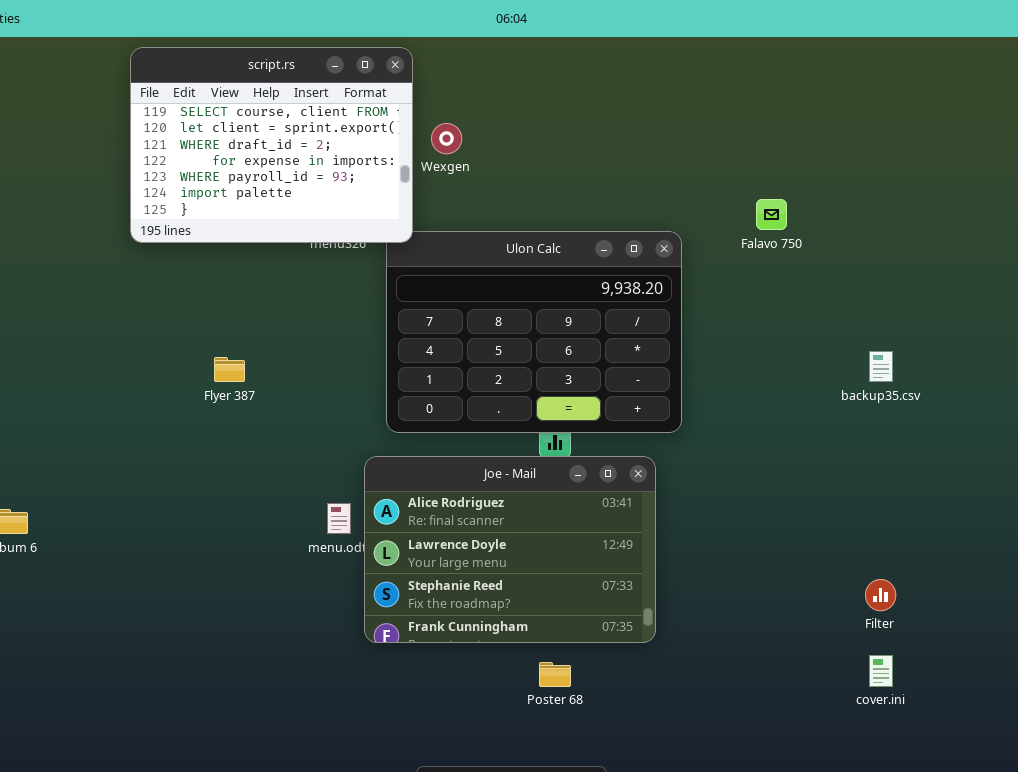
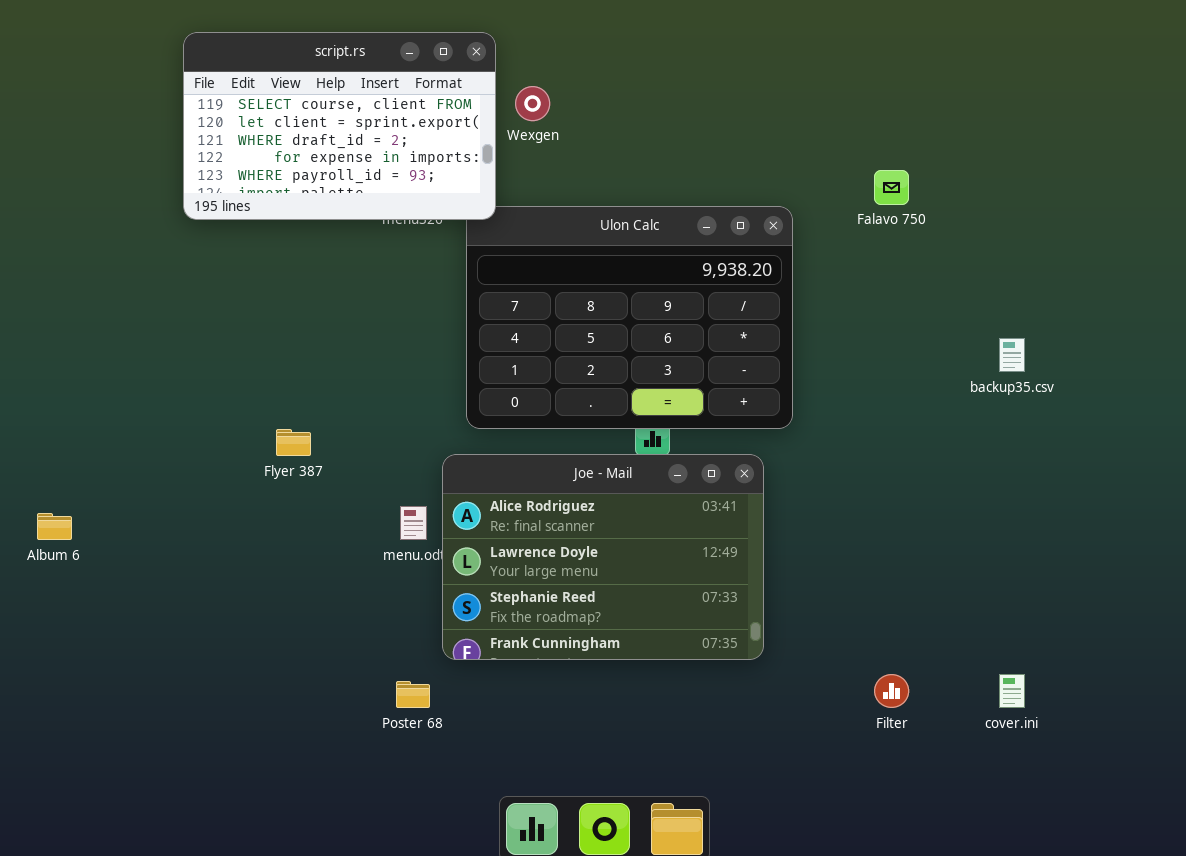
script.rs: [130,47,413,243] -> [183,32,496,220], resized
Flyer 387: [214,357,245,382] -> [276,429,311,456], moved
Filter: [865,579,896,611] -> [874,674,909,708], moved
Poster 68: [539,662,571,687] -> [396,681,430,708], moved

